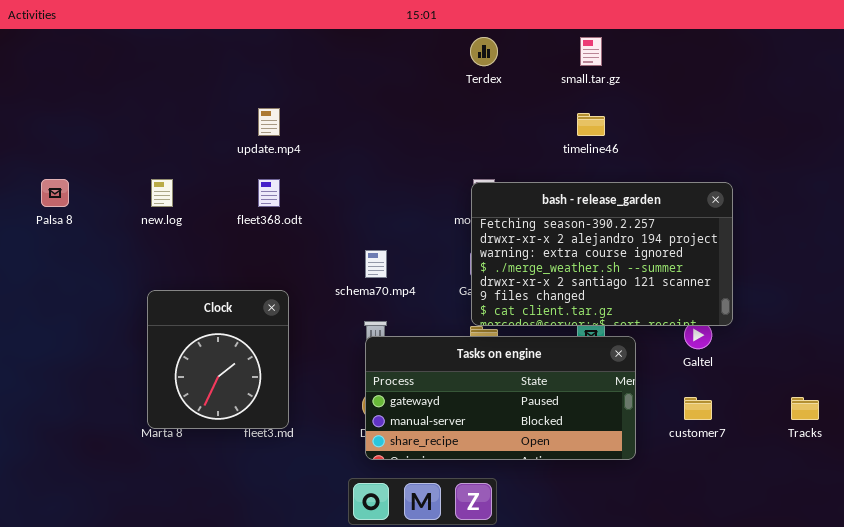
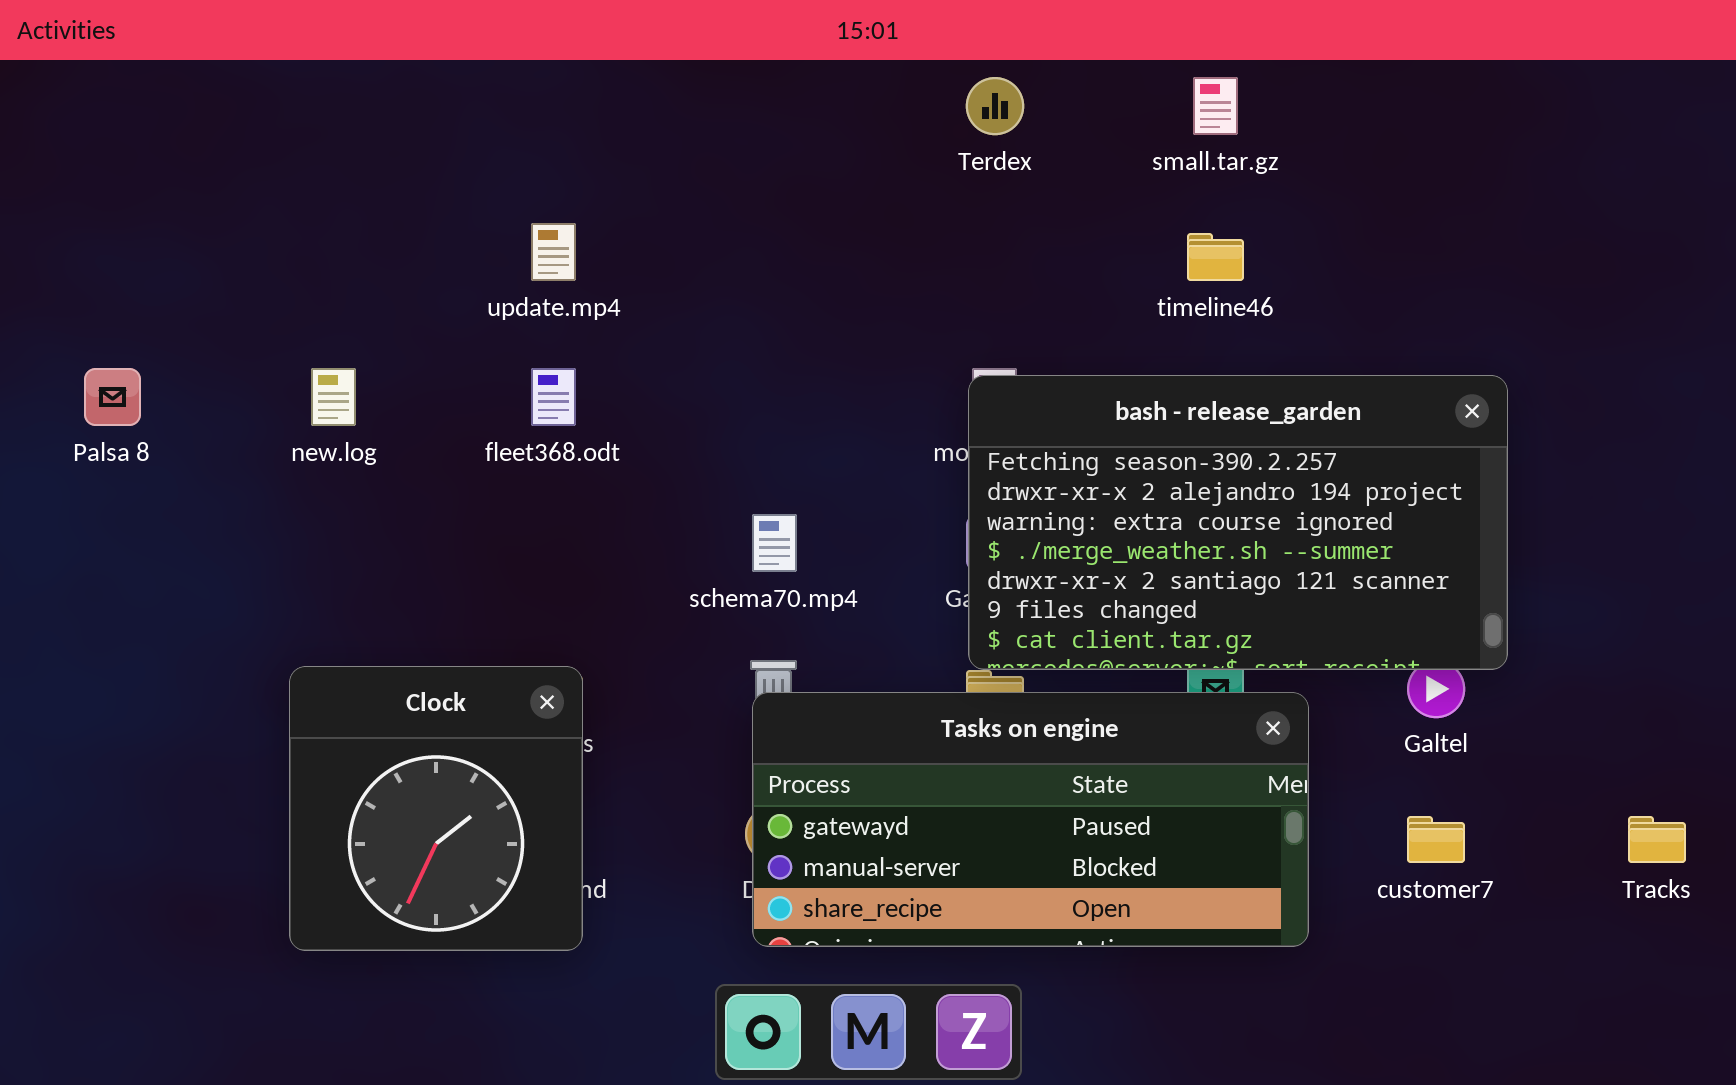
Clock: [147,290,289,429] -> [289,666,583,951], moved

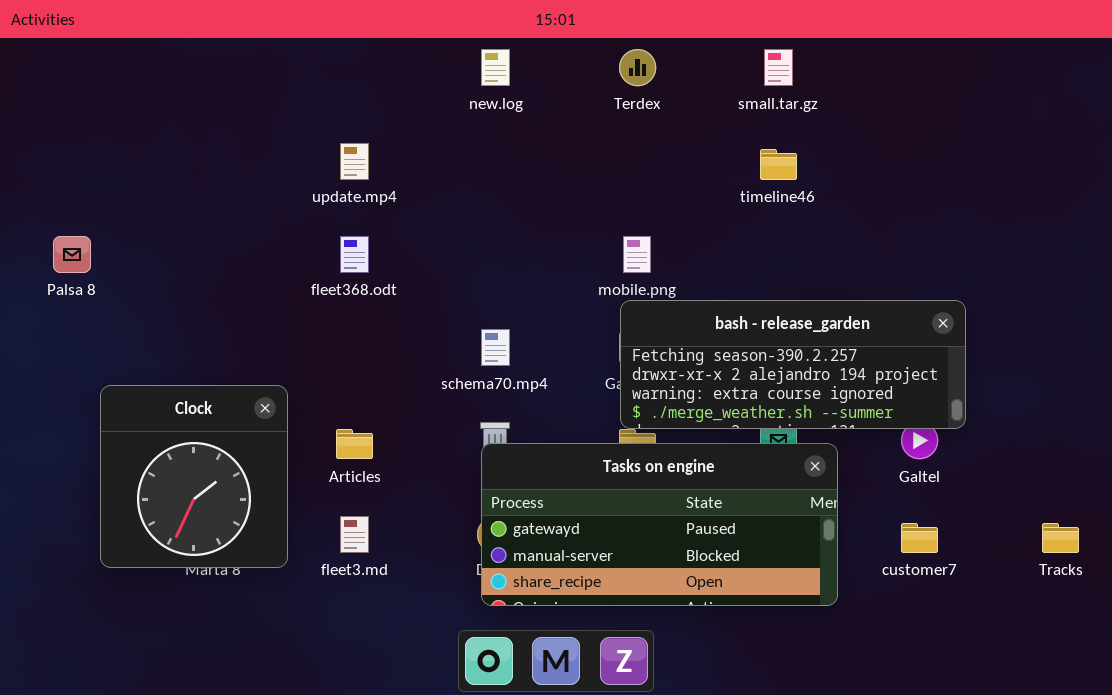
new.log: [311,368,356,426] -> [481,49,510,86], moved
bash - release_garden: [968,375,1508,670] -> [620,300,966,429], resized
Clock: [289,666,583,951] -> [100,385,288,568], moved

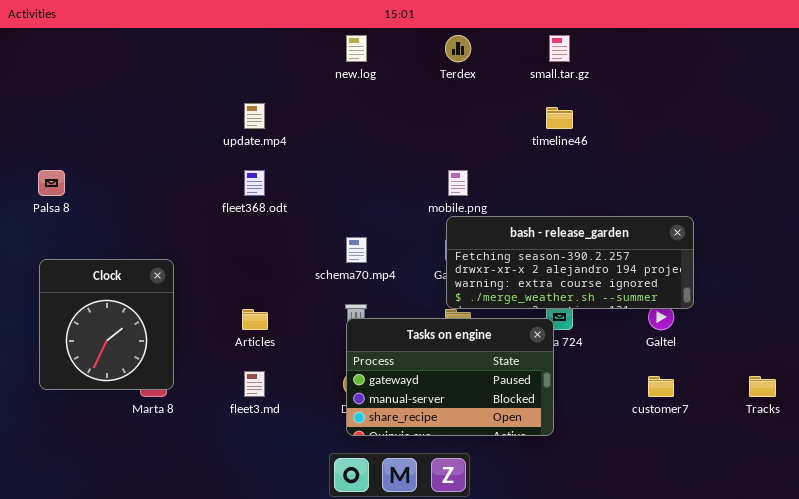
Clock: [100,385,288,568] -> [39,259,174,390], moved
Tasks on engine: [481,443,838,606] -> [346,318,554,436], resized

